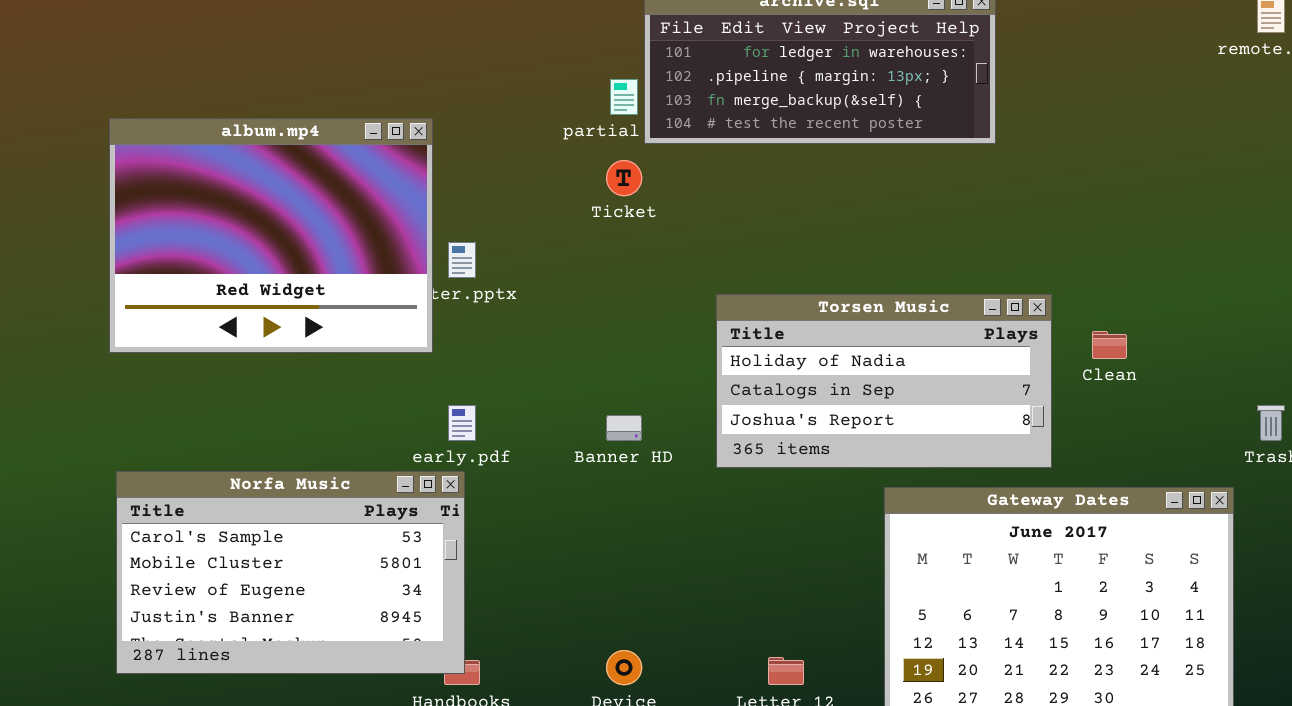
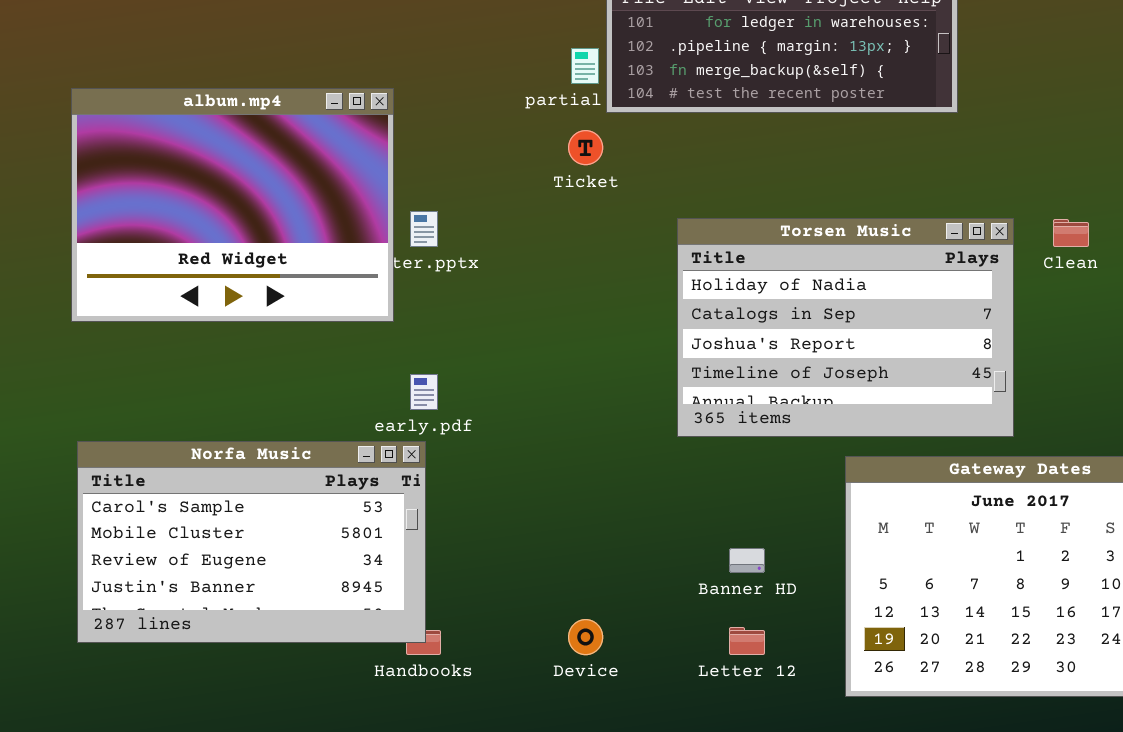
Torsen Music: [716,294,1052,468] -> [677,218,1014,437], resized
Clean: [1092,331,1127,359] -> [1053,219,1089,247], moved
Banner HD: [606,415,642,441] -> [729,548,765,573], moved

